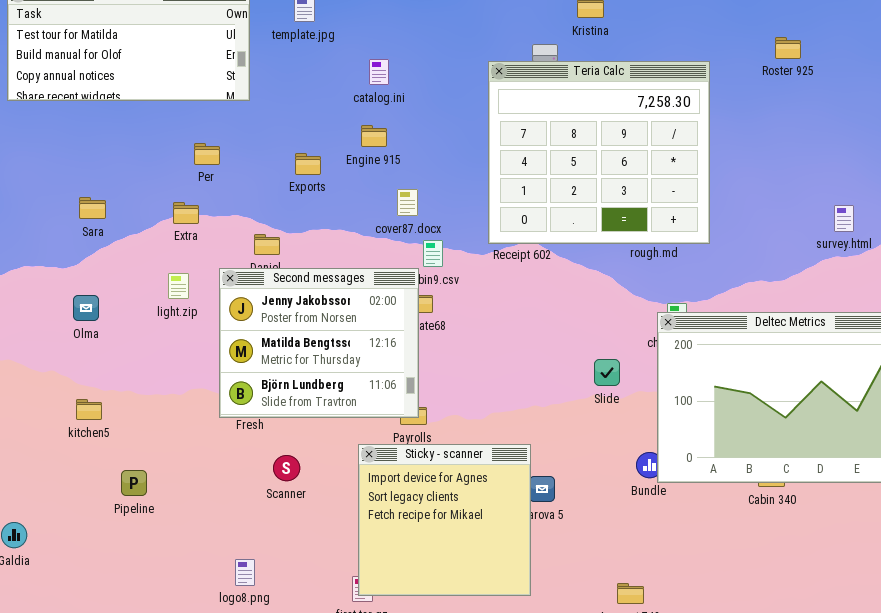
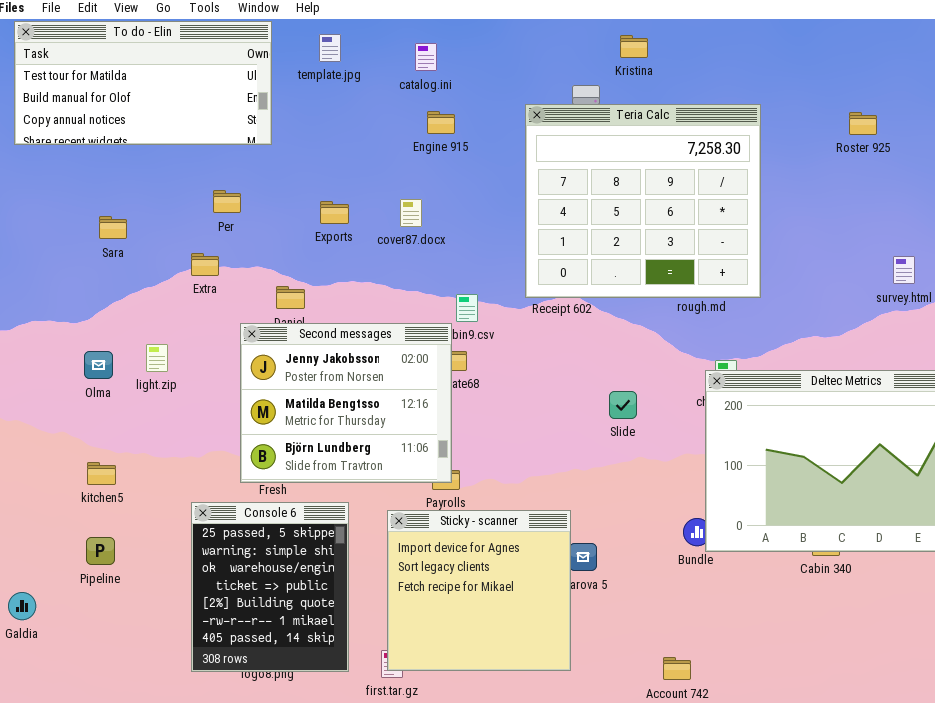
Roster 925: [775,37,801,59] -> [849,112,877,135], moved
catalog.ini: [369,59,389,85] -> [415,43,437,71], moved
Engine 915: [361,125,387,147] -> [427,111,455,134], moved
cover87.docx: [397,189,418,216] -> [400,199,422,227], moved
Sara: [79,197,106,219] -> [99,216,127,239], moved
light.zip: [168,273,189,299] -> [146,344,168,372], moved
Slide: [594,359,620,386] -> [609,391,637,419], moved
Console 6: none -> [191,502,349,672], opened
Pipeline: [121,470,147,496] -> [86,537,115,565], moved

